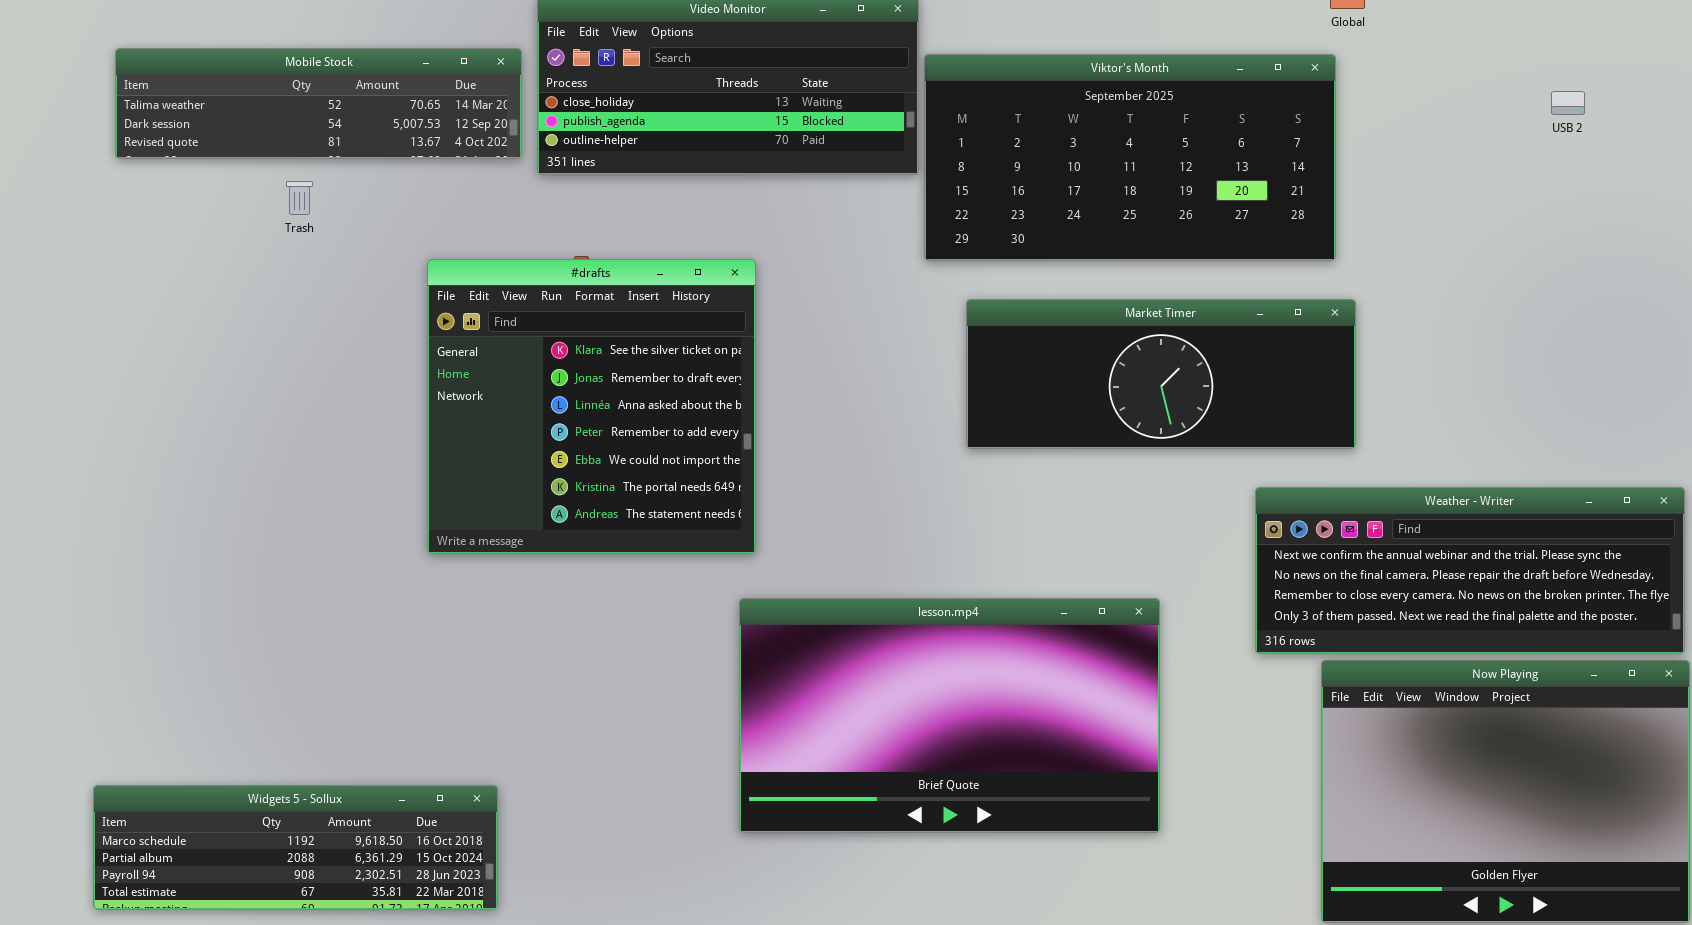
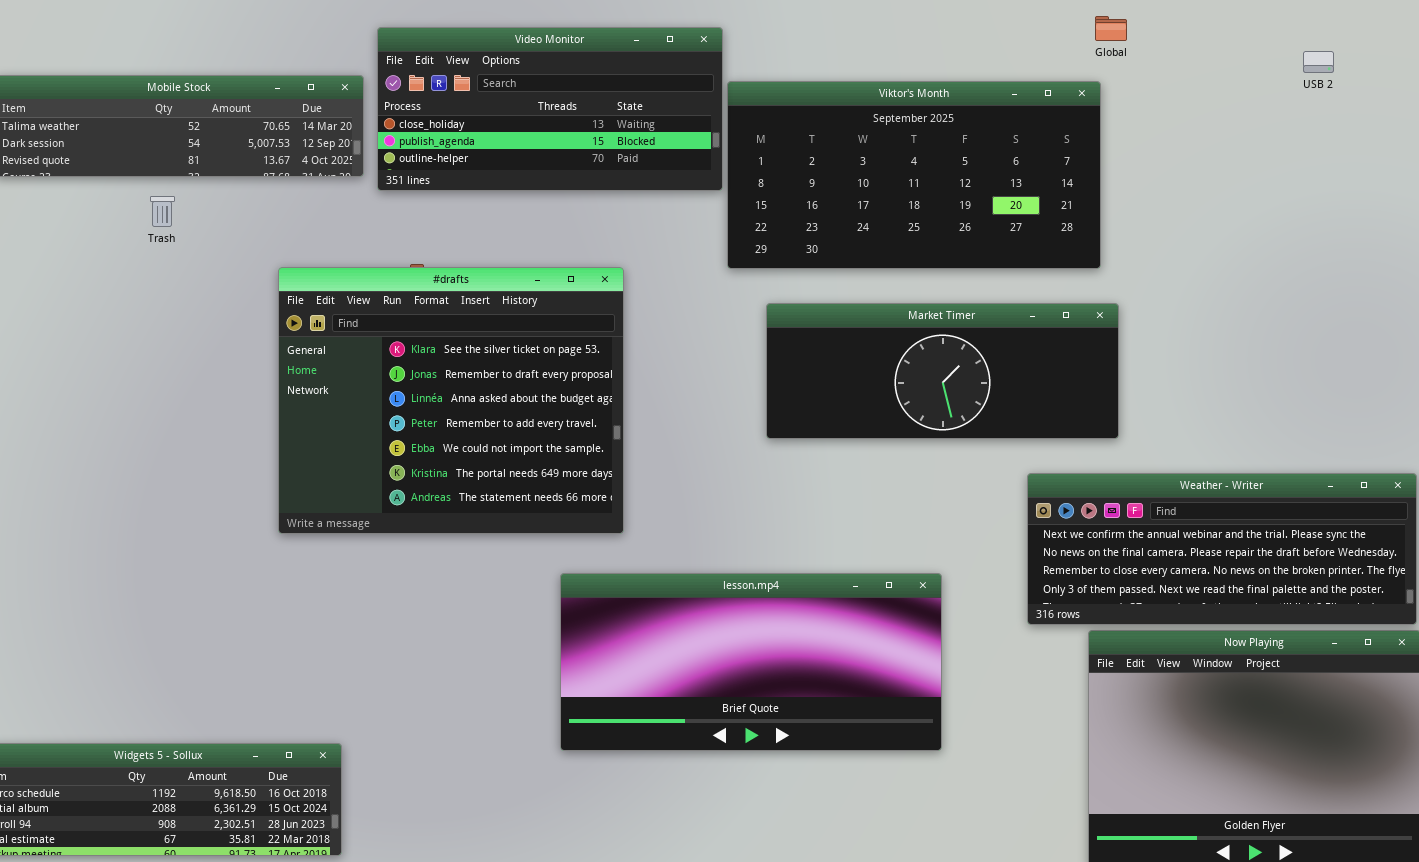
USB 2: [1551,91,1585,115] -> [1303,51,1334,73], moved
#drafts: [427,259,756,554] -> [278,267,624,534], resized
lesson.mp4: [739,598,1160,833] -> [560,573,942,751], resized

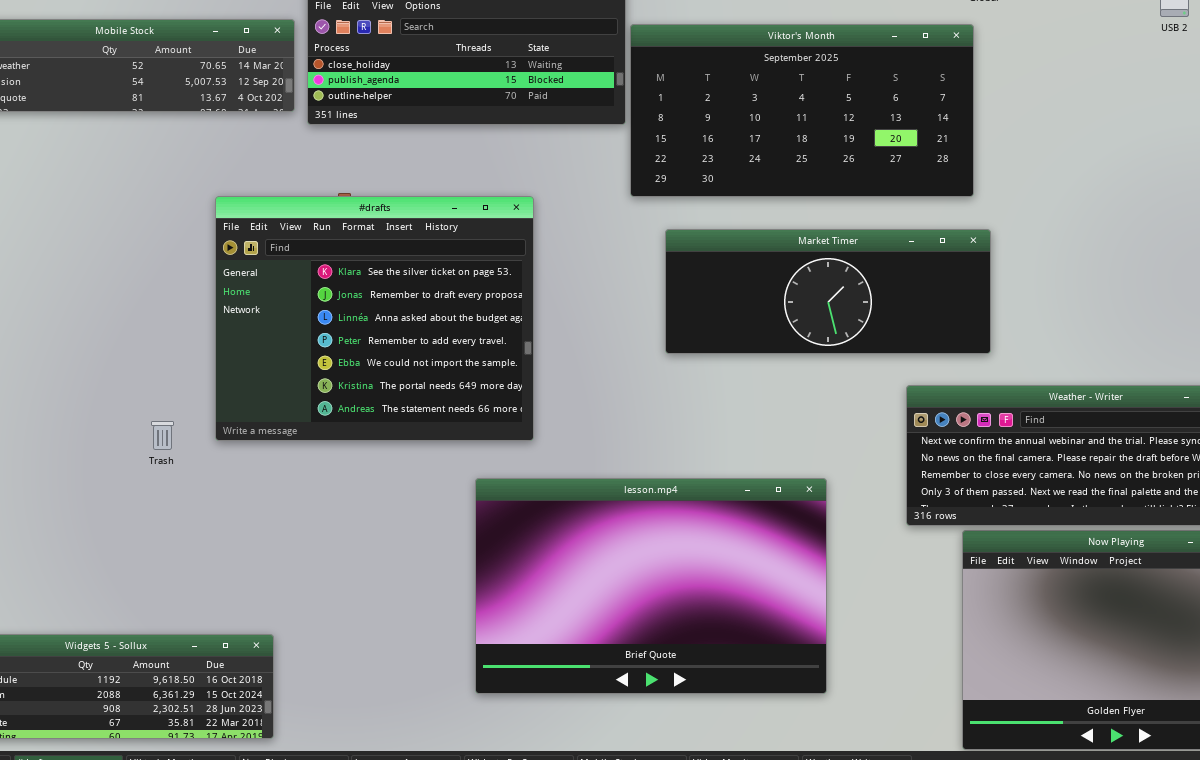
Trash: [150,196,175,227] -> [151,421,174,450], moved
lesson.mp4: [560,573,942,751] -> [475,478,827,694], resized

